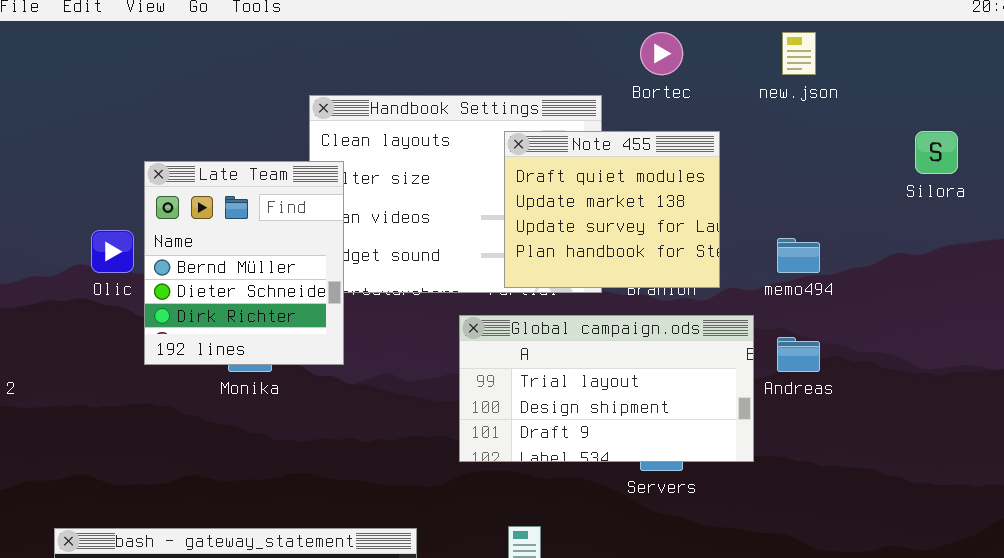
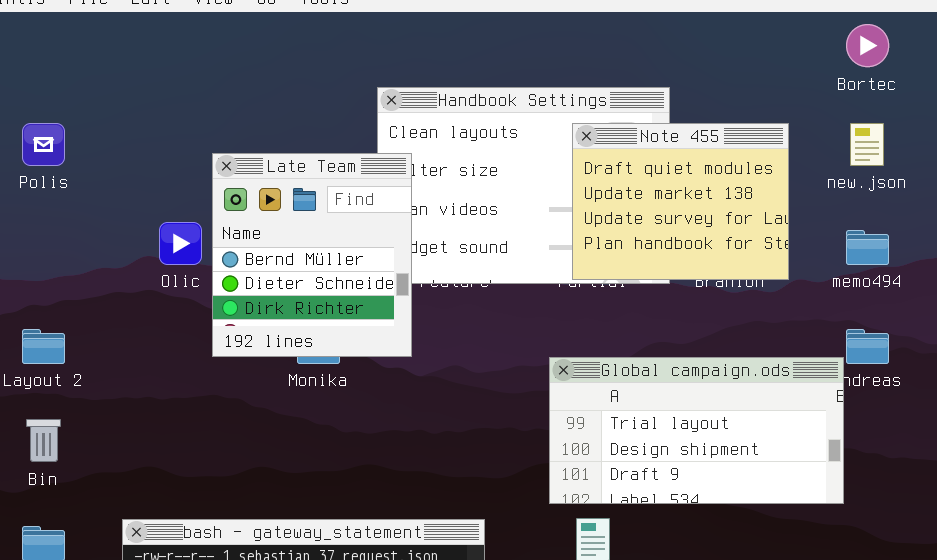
Bortec: [640,32,683,75] -> [846,24,889,67], moved
new.json: [782,32,816,75] -> [850,123,884,166], moved
Global campaign.ods: [459,315,754,462] -> [549,357,844,504], moved

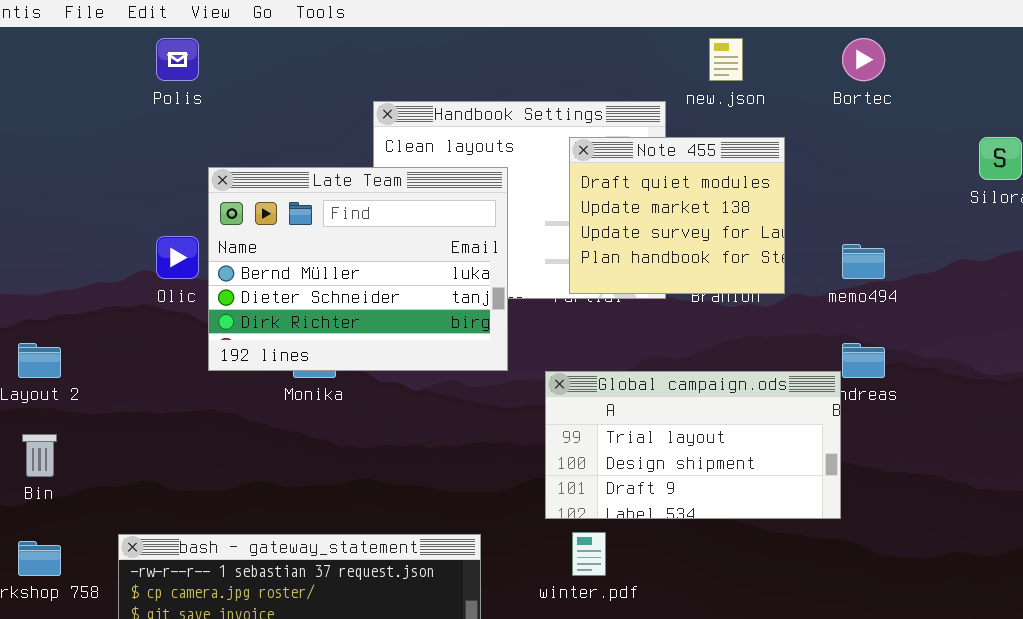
Polis: [22,123,65,166] -> [156,38,199,81], moved
new.json: [850,123,884,166] -> [709,38,743,81], moved
Late Team: [212,153,412,357] -> [208,167,508,371], resized

